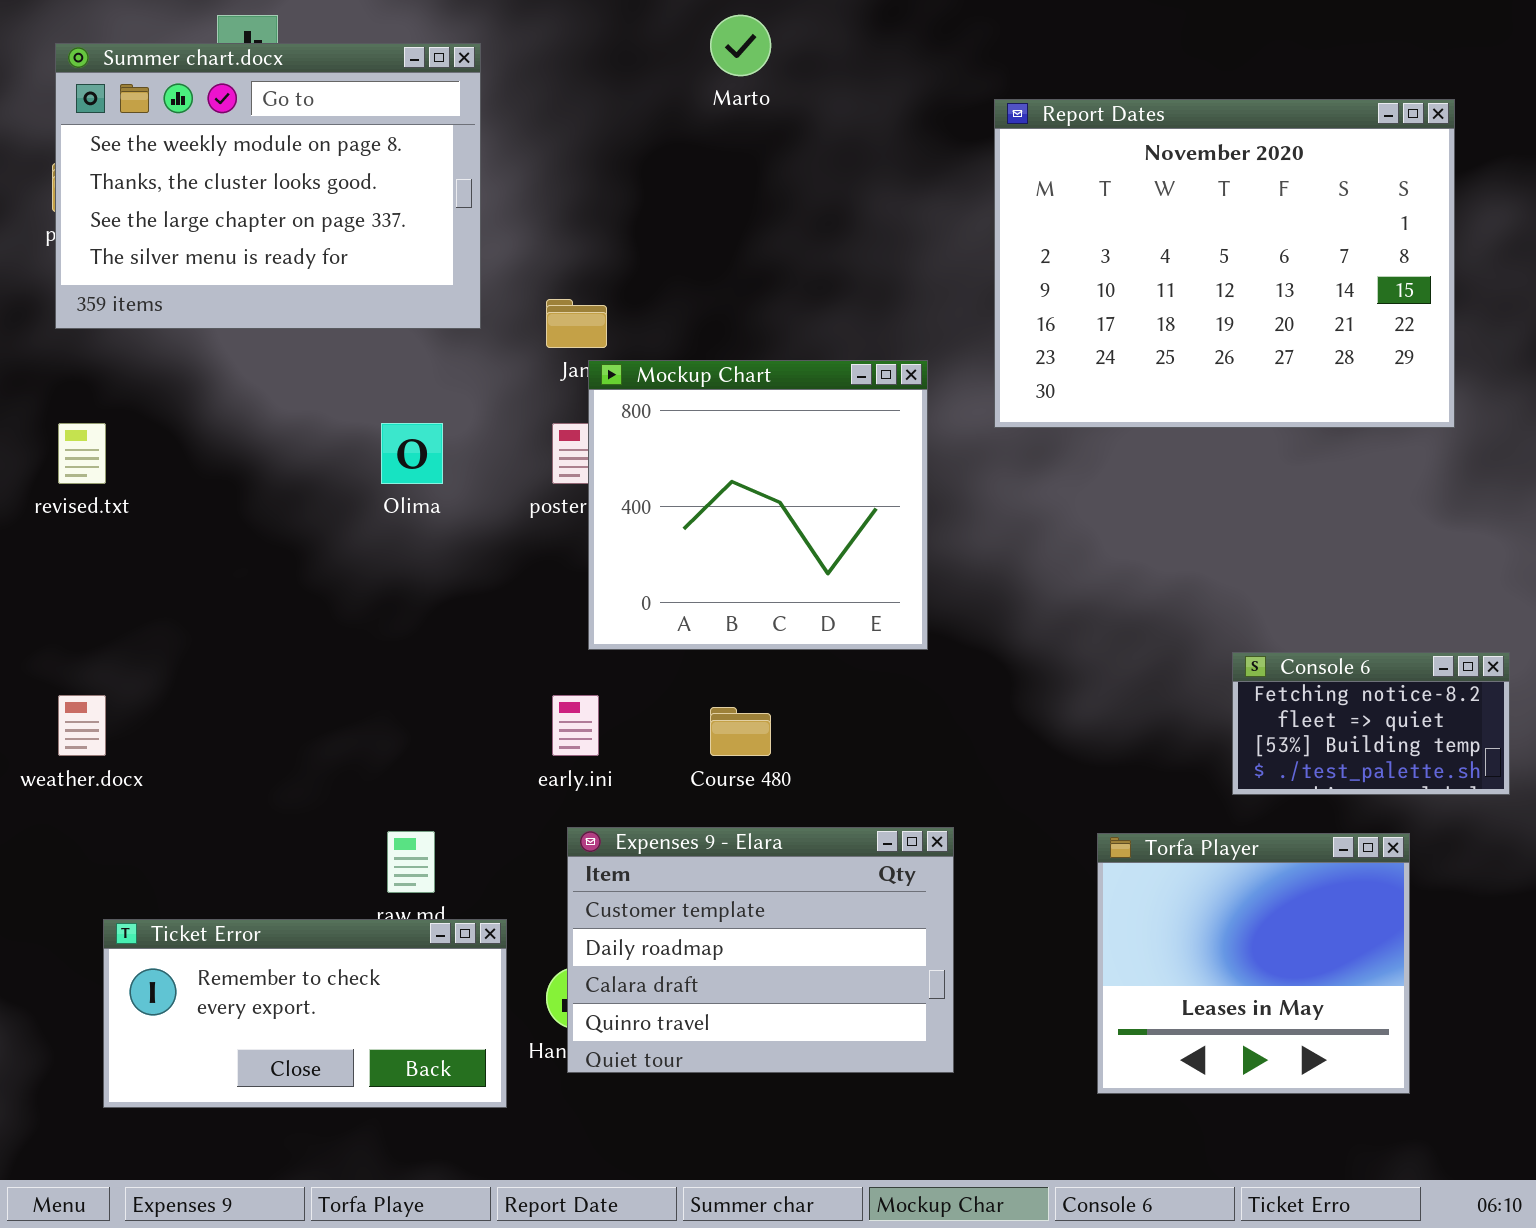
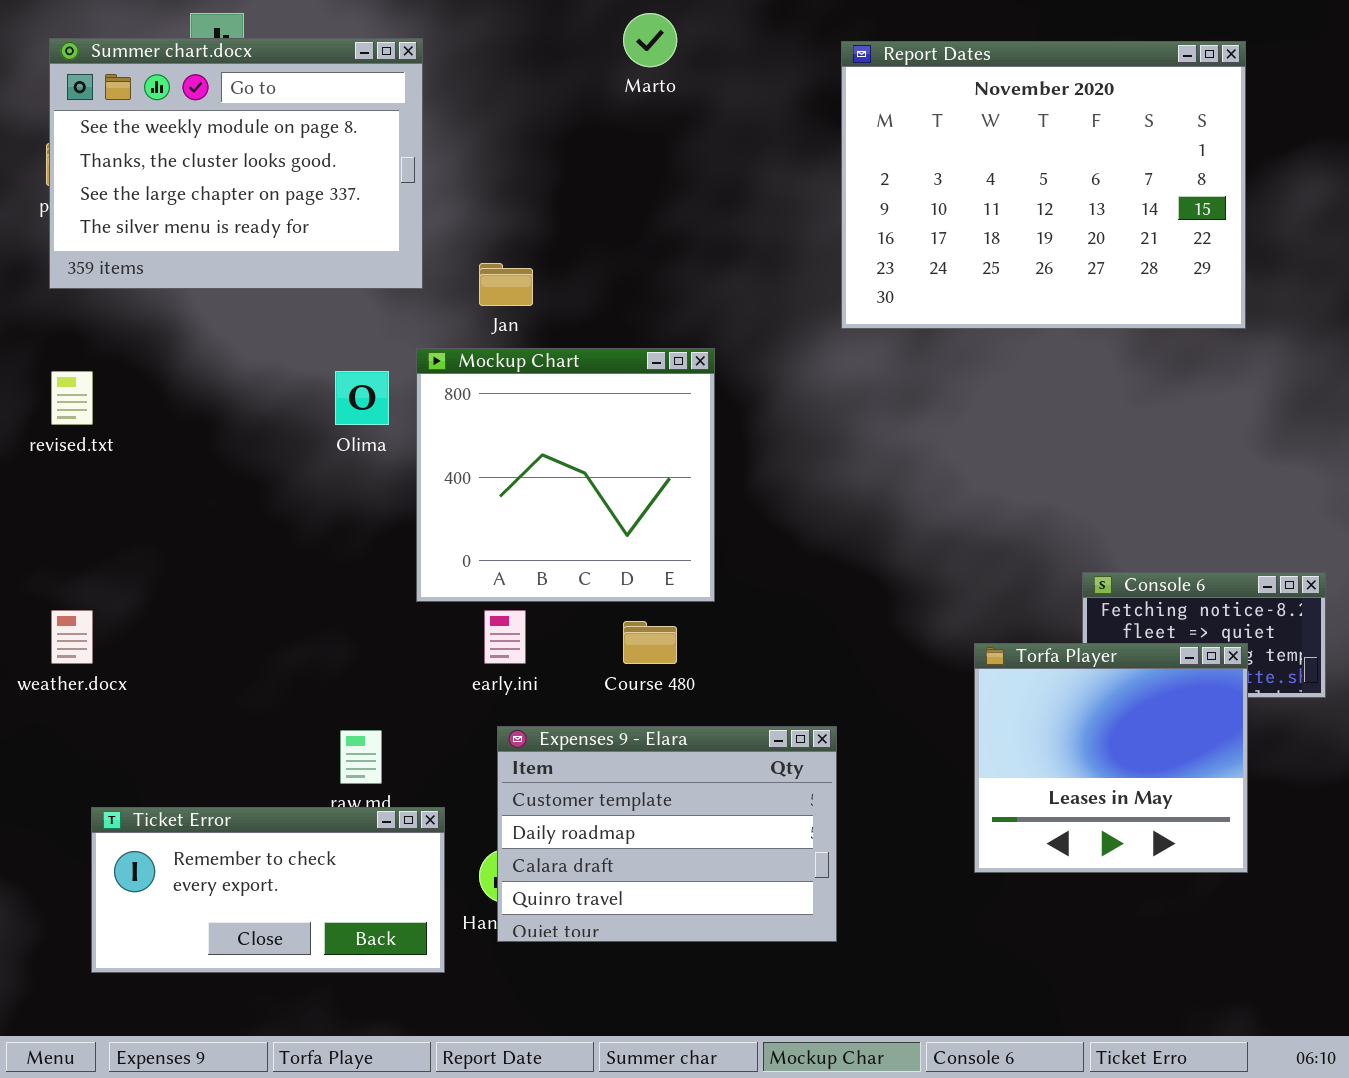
Report Dates: [994,99,1455,428] -> [841,41,1246,329], moved
Mockup Chart: [588,360,928,650] -> [416,348,715,602], moved
Torfa Player: [1097,833,1410,1094] -> [974,643,1248,873], moved

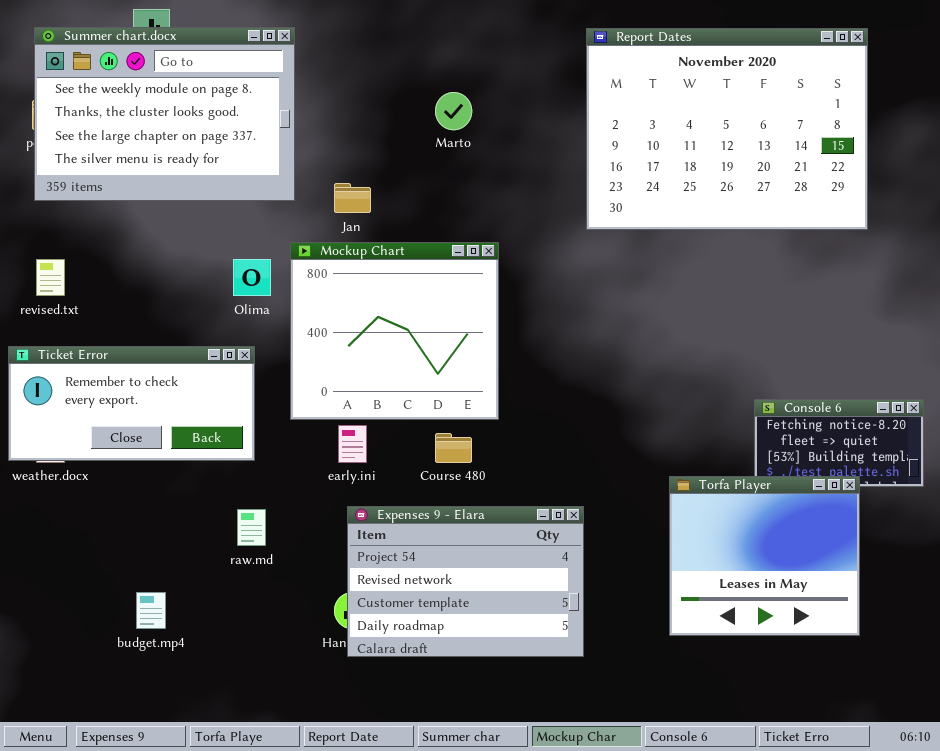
Marto: [623,13,677,67] -> [435,92,472,130], moved
Torfa Player: [974,643,1248,873] -> [669,476,860,636], moved
Expenses 9 - Elara: [497,726,837,942] -> [347,506,584,657], scrolled up 2 rows
Ticket Error: [91,807,445,973] -> [8,346,255,461], moved

